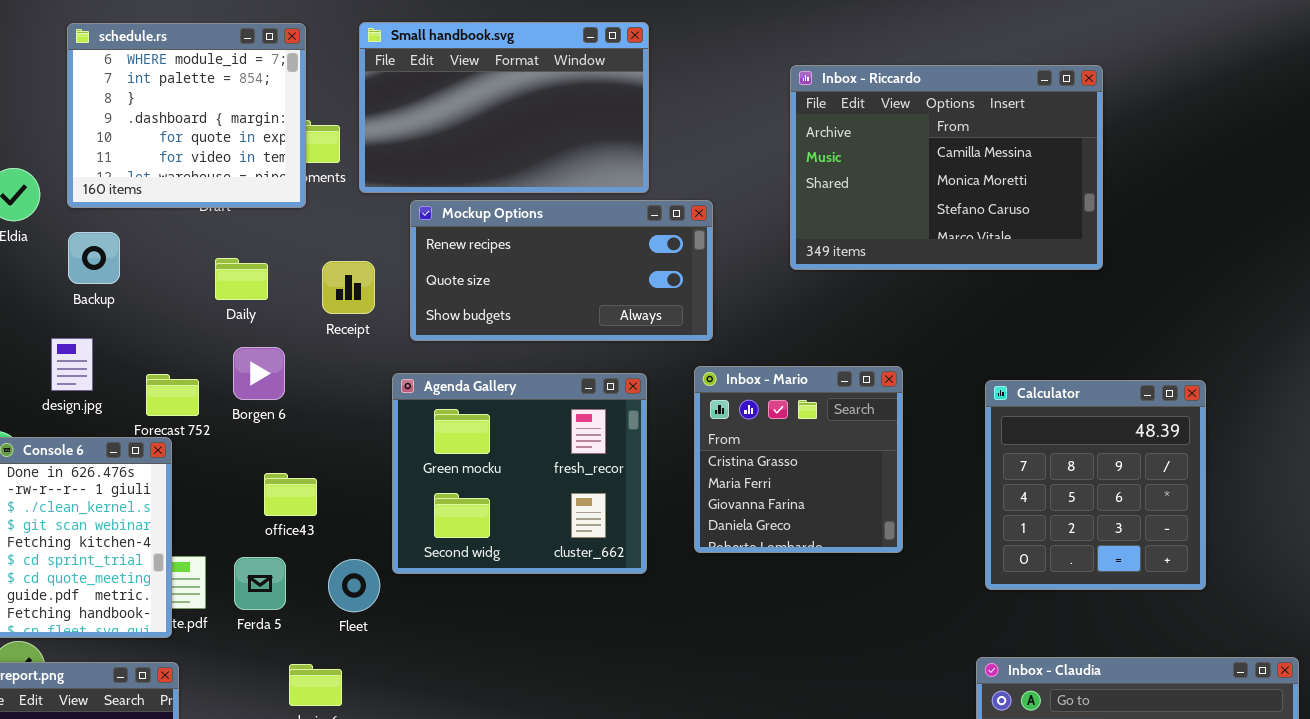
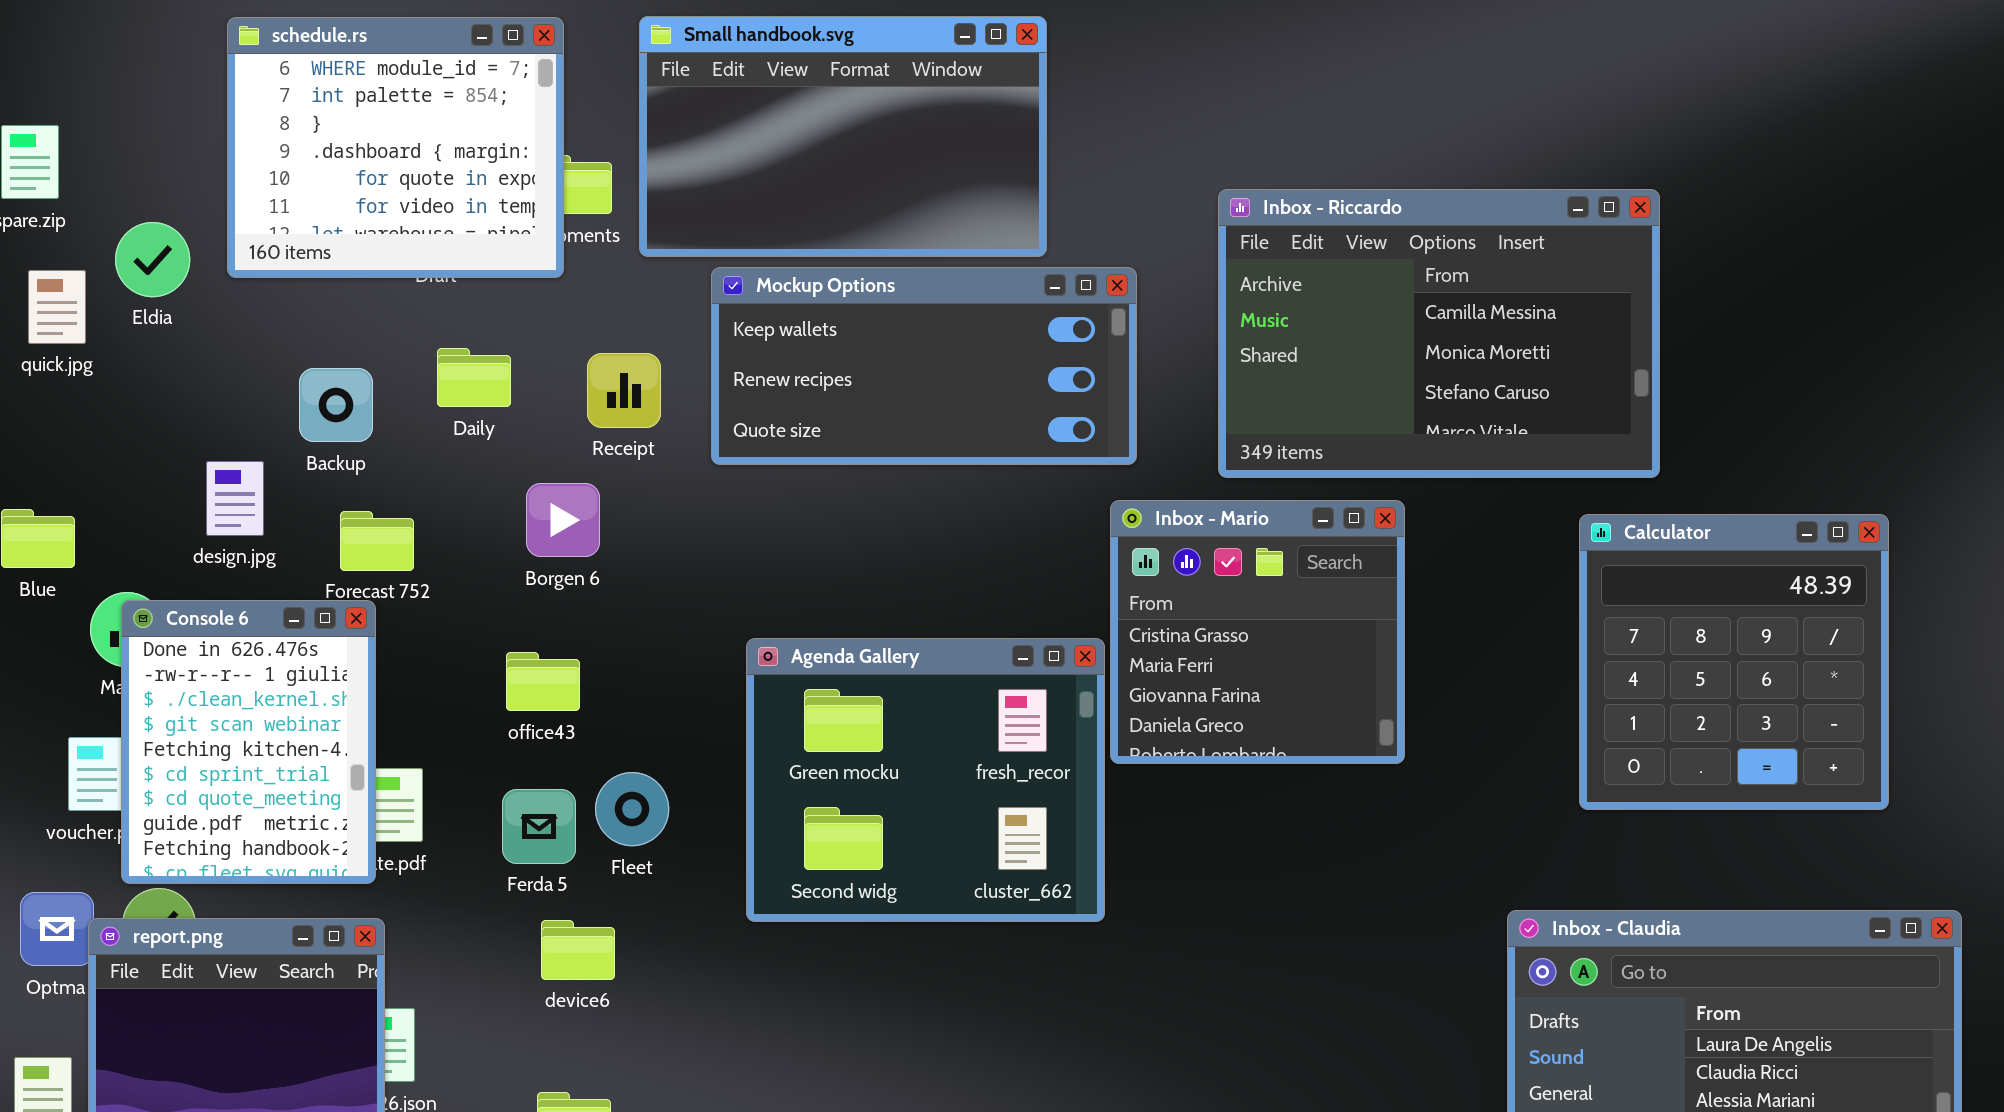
Inbox - Riccardo: [790,65,1103,270] -> [1218,189,1660,478], moved
Mockup Options: [410,200,713,341] -> [711,267,1137,465], scrolled up 1 row
Backup: [68,232,120,284] -> [299,368,373,442], moved
Borgen 6: [233,347,285,400] -> [526,483,600,557], moved
Agenda Gallery: [392,373,647,574] -> [746,638,1105,922], moved
Calculator: [985,380,1206,590] -> [1579,514,1889,810], moved
Ferda 5: [234,557,286,610] -> [502,789,576,864], moved

